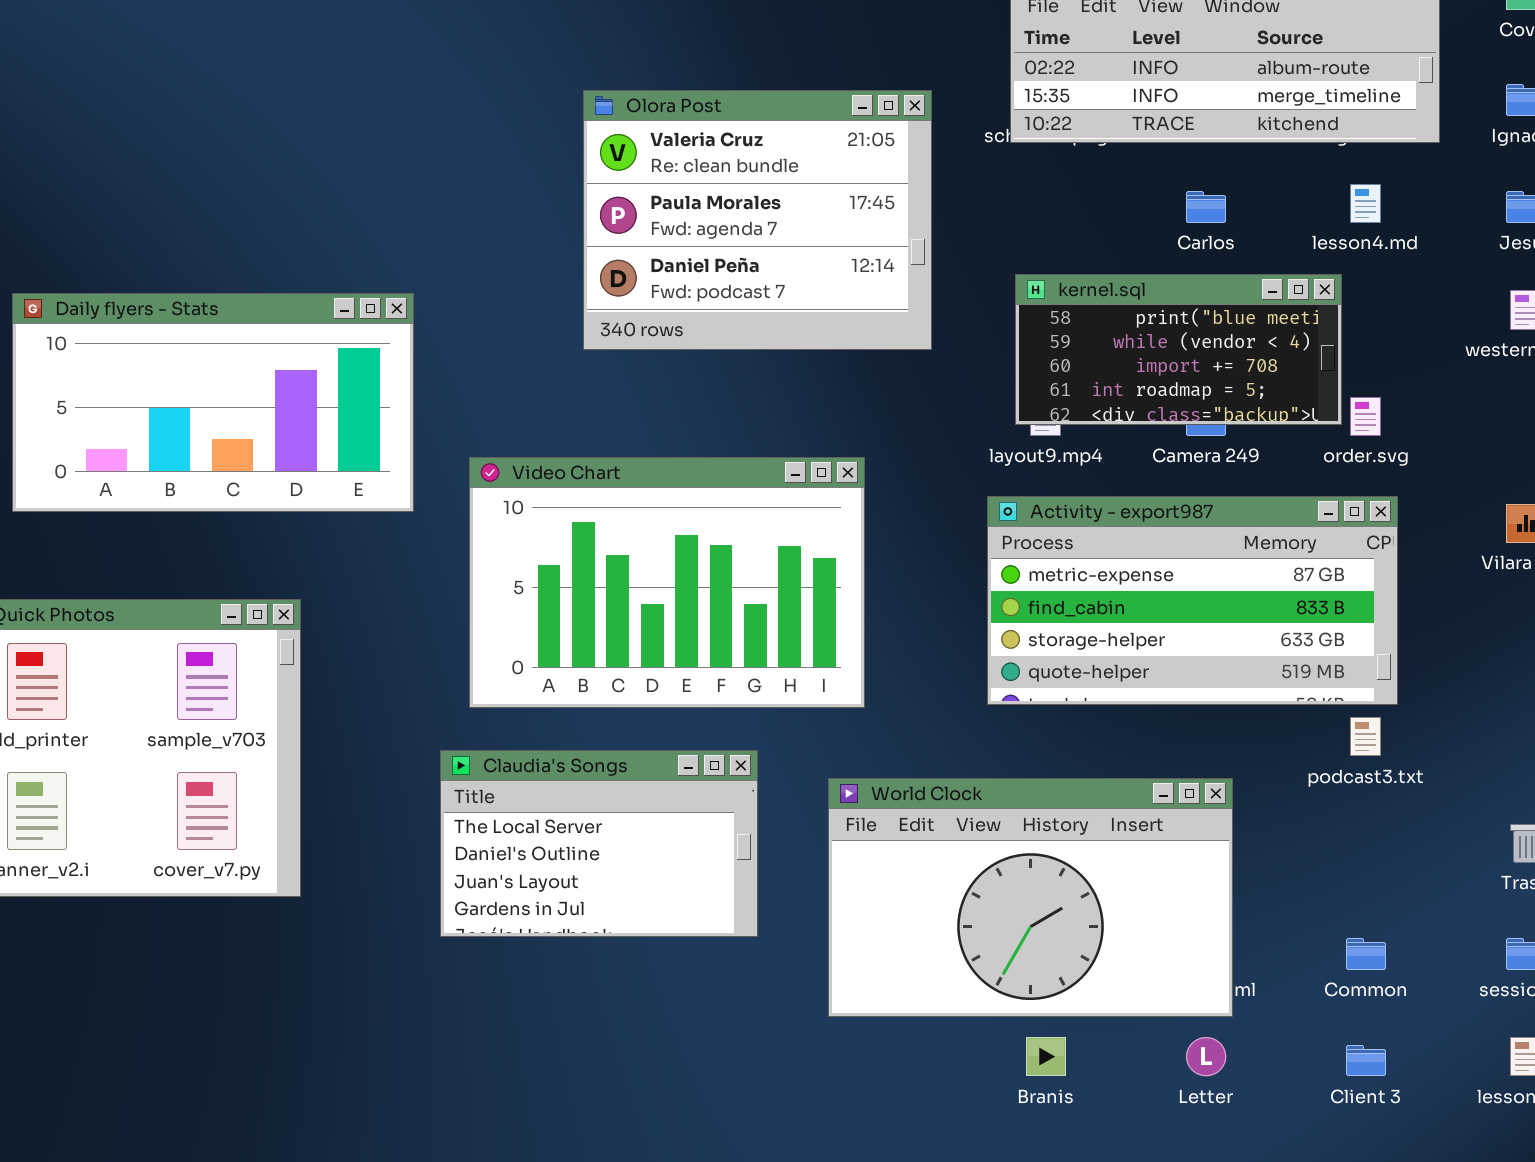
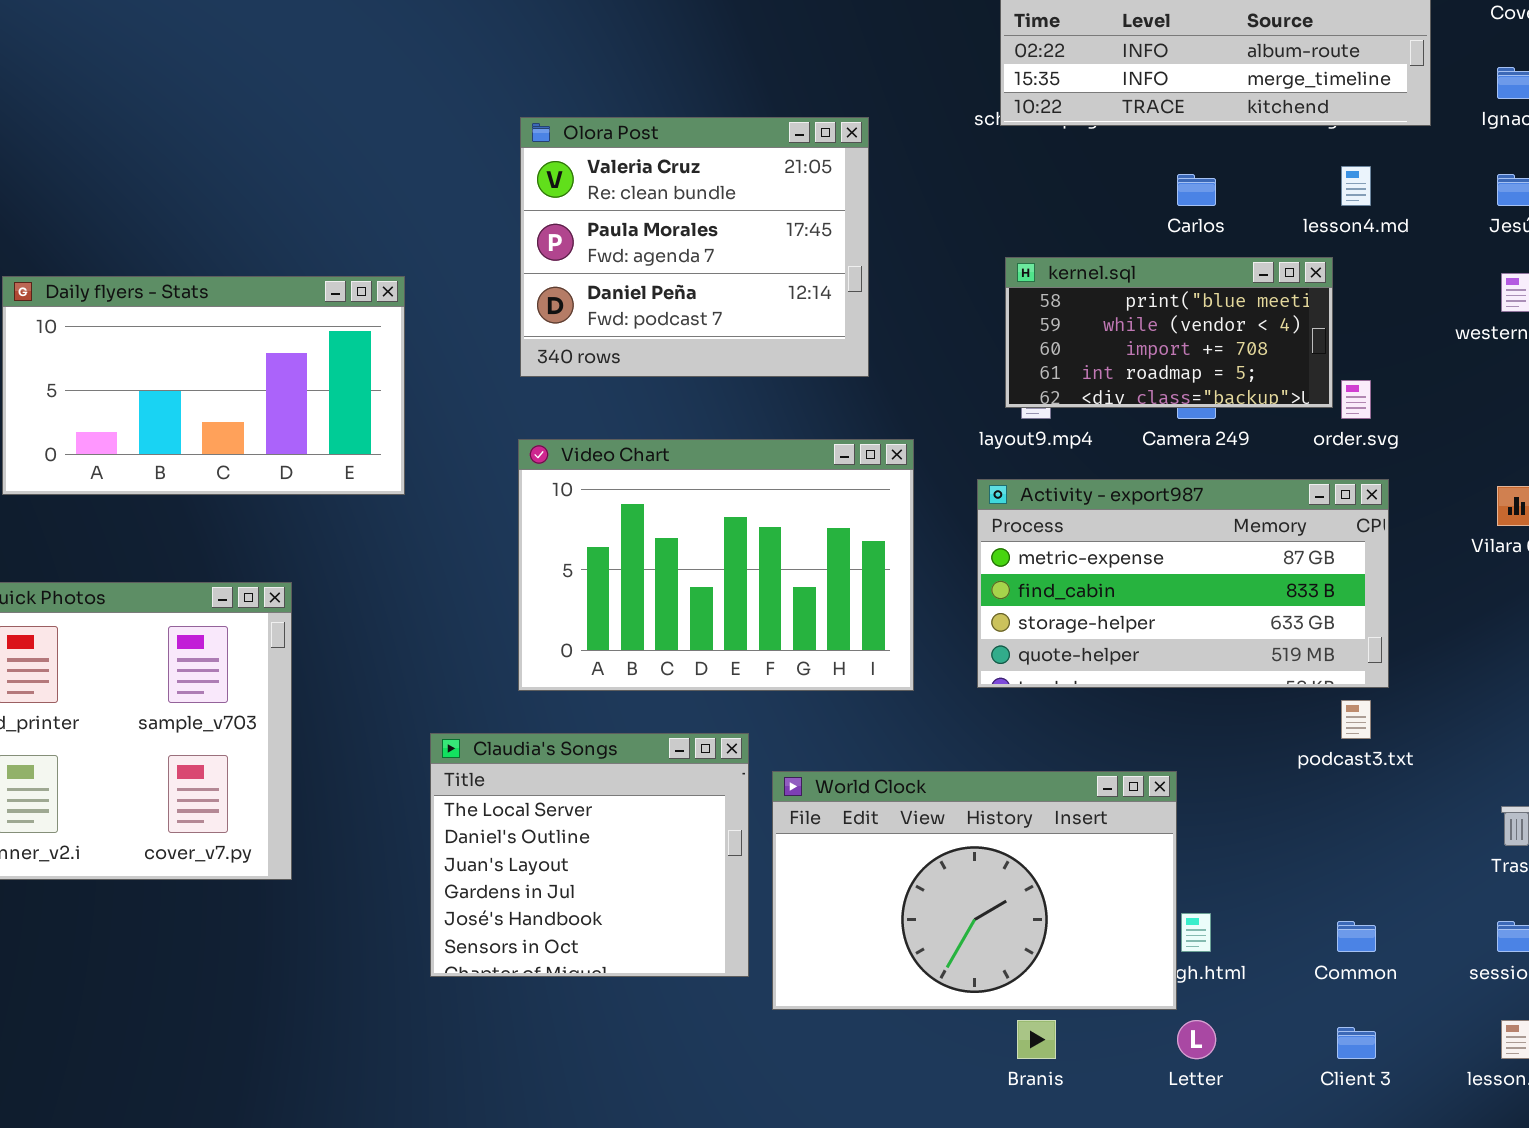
Olora Post: [583,90,932,350] -> [520,117,869,377], moved
Video Chart: [469,457,865,708] -> [518,439,914,691], moved
Claudia's Songs: [440,750,758,937] -> [430,733,749,977], resized
World Clock: [828,778,1233,1017] -> [772,771,1177,1010], moved

